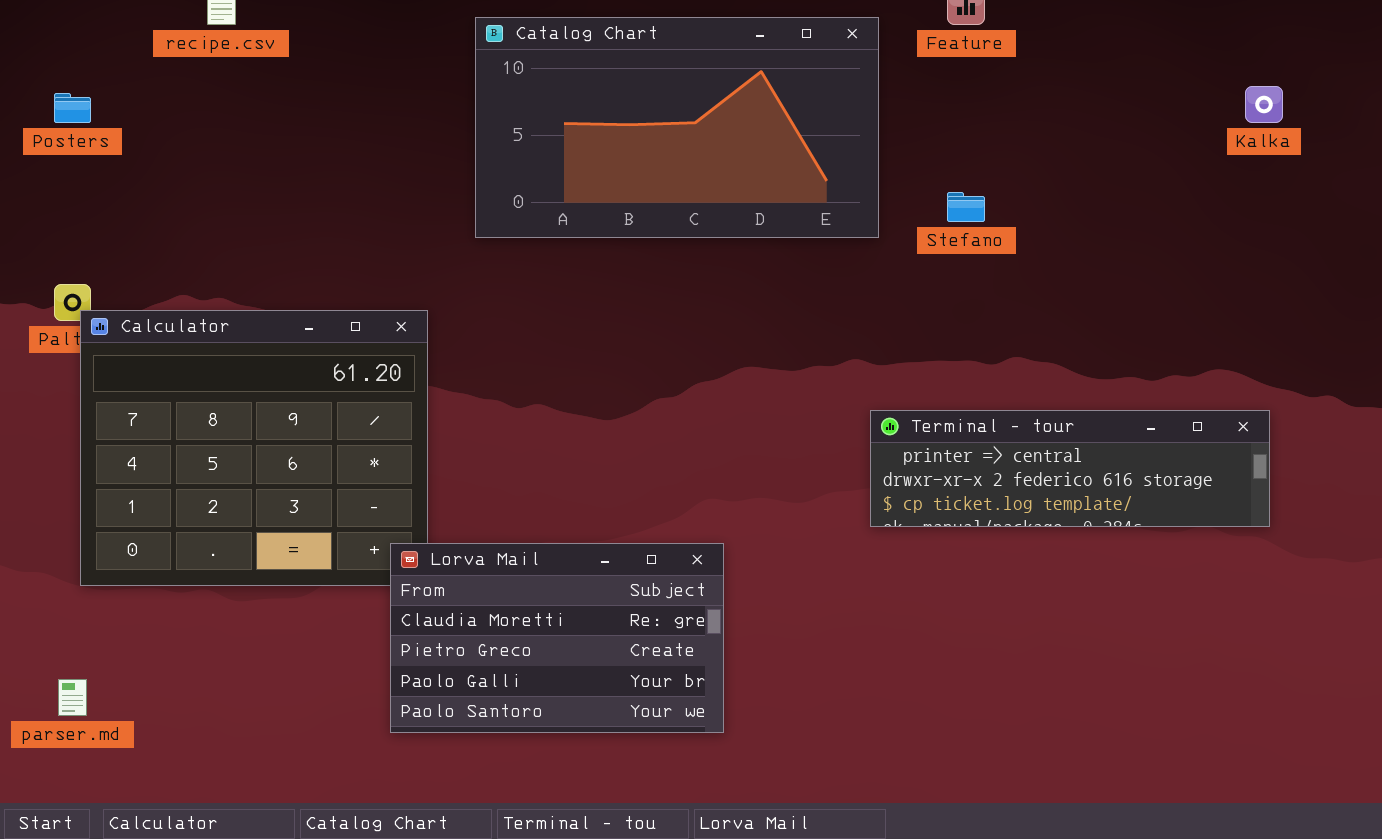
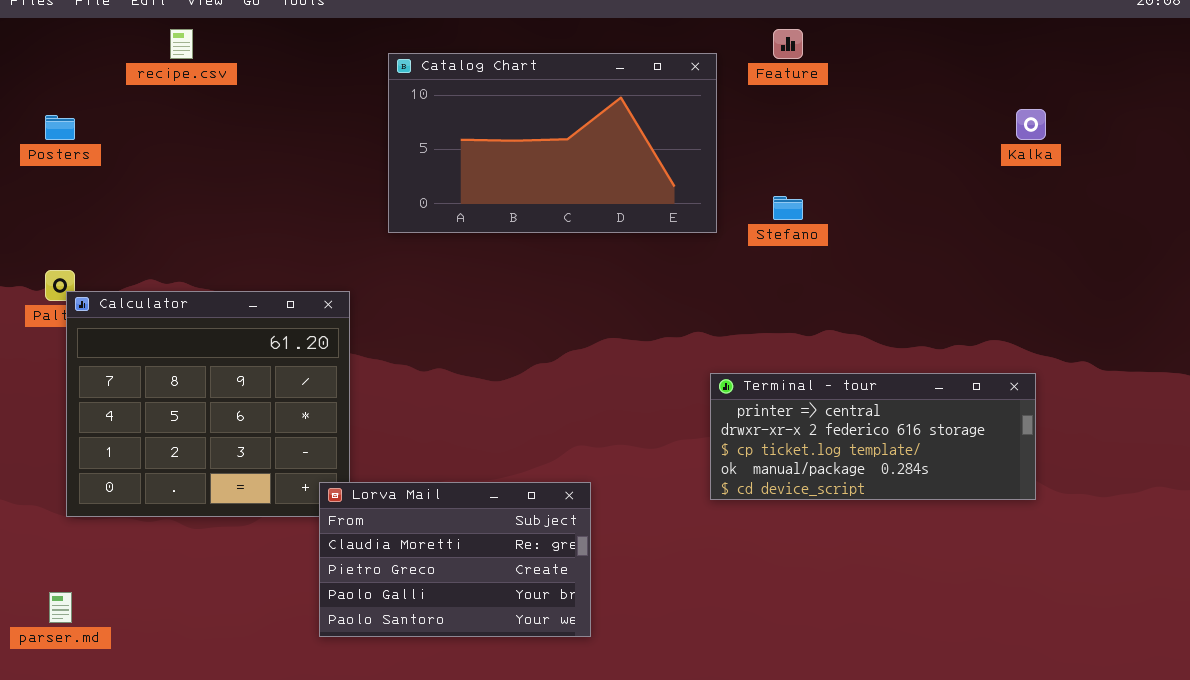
Terminal - tour: [870,410,1270,527] -> [710,373,1036,500], resized

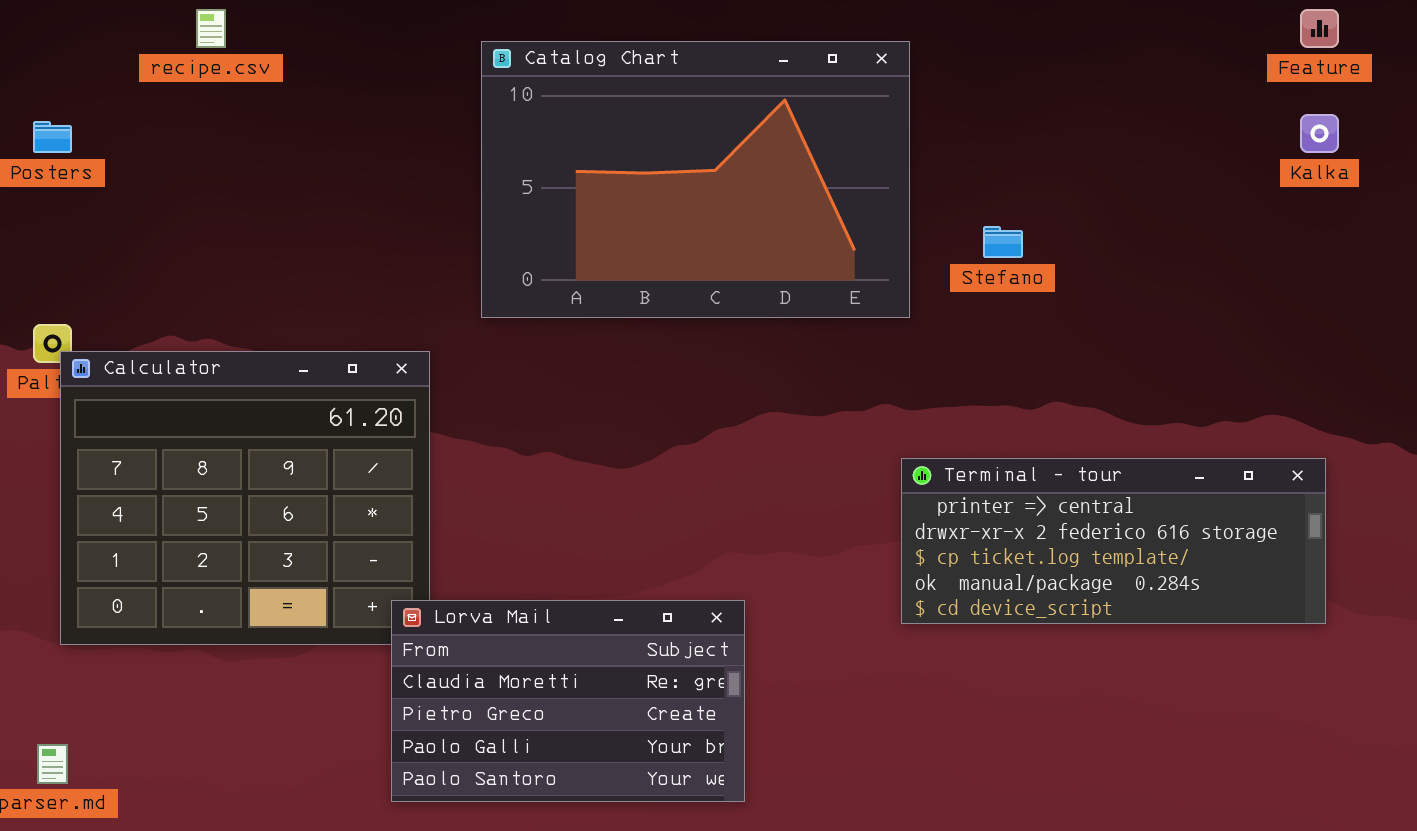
Feature: [773,29,803,59] -> [1300,9,1339,48], moved
Catalog Chart: [388,53,717,233] -> [481,41,910,318], resized

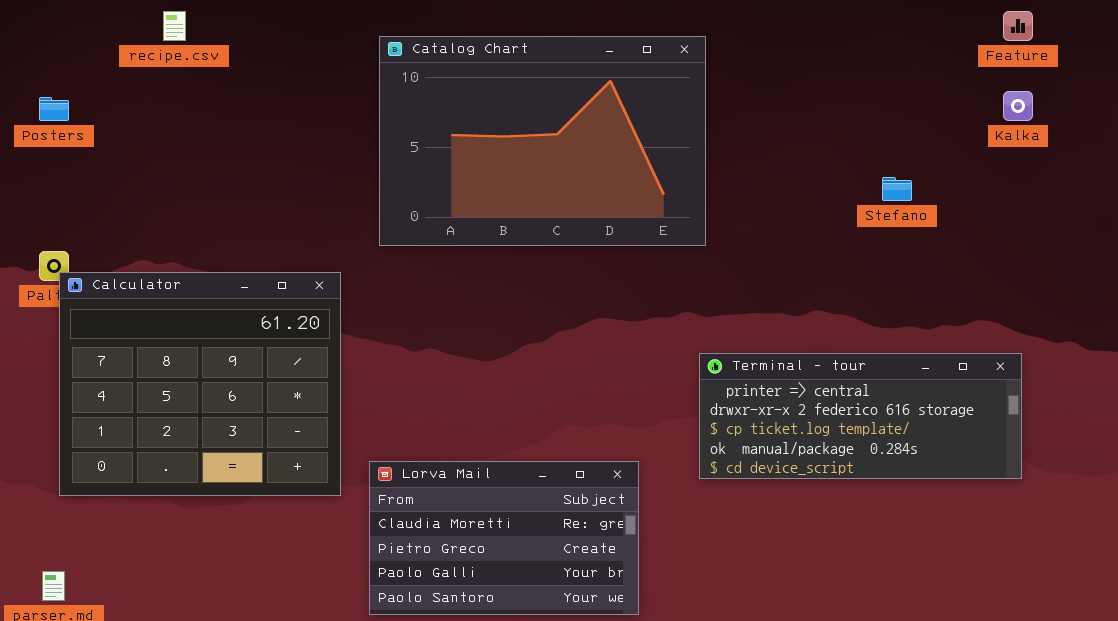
Stefano: [983,226,1023,258] -> [882,177,912,201], moved
Lorva Mail: [391,600,745,802] -> [369,461,639,615], moved

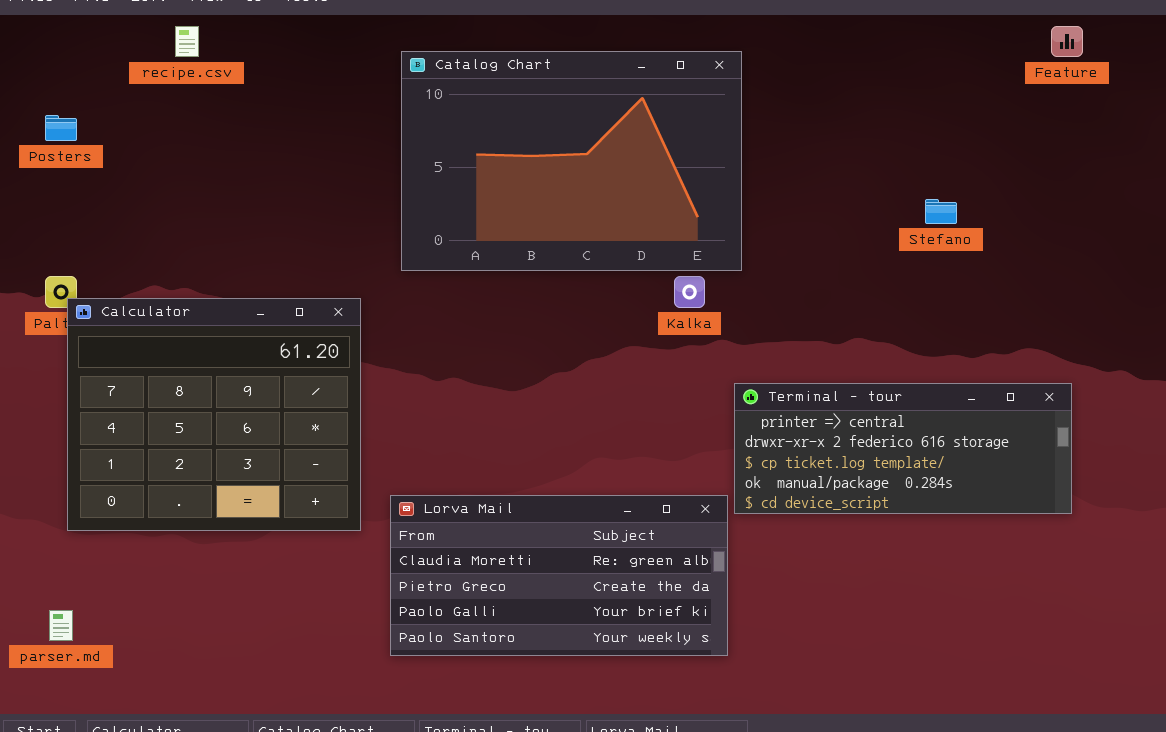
Kalka: [1003,91,1033,121] -> [674,276,705,308], moved
Lorva Mail: [369,461,639,615] -> [390,495,728,656], resized

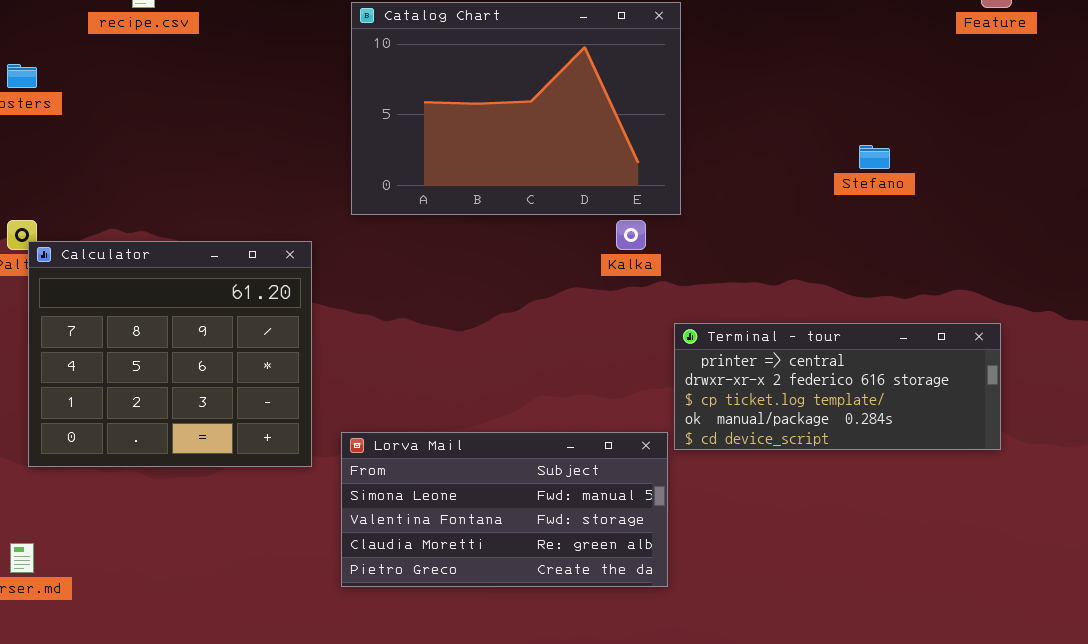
Lorva Mail: [390,495,728,656] -> [341,432,668,587], scrolled up 2 rows

